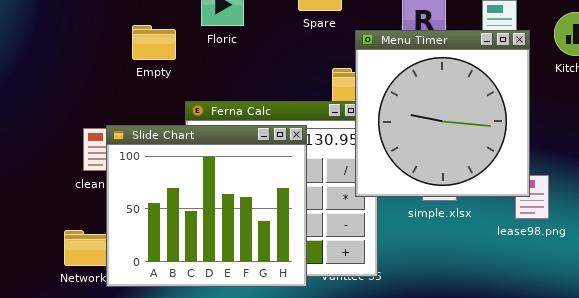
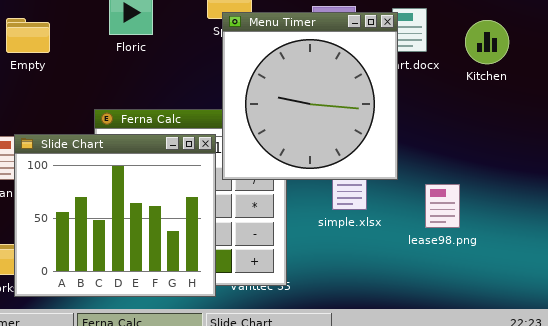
Empty: [132,25,176,60] -> [6,18,50,53], moved
Menu Timer: [355,30,530,197] -> [222,12,398,180], moved

